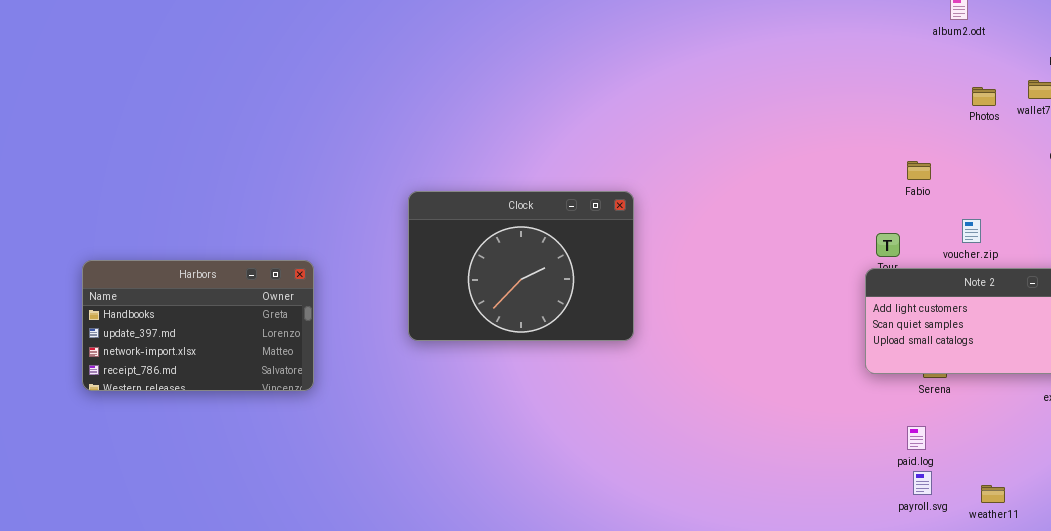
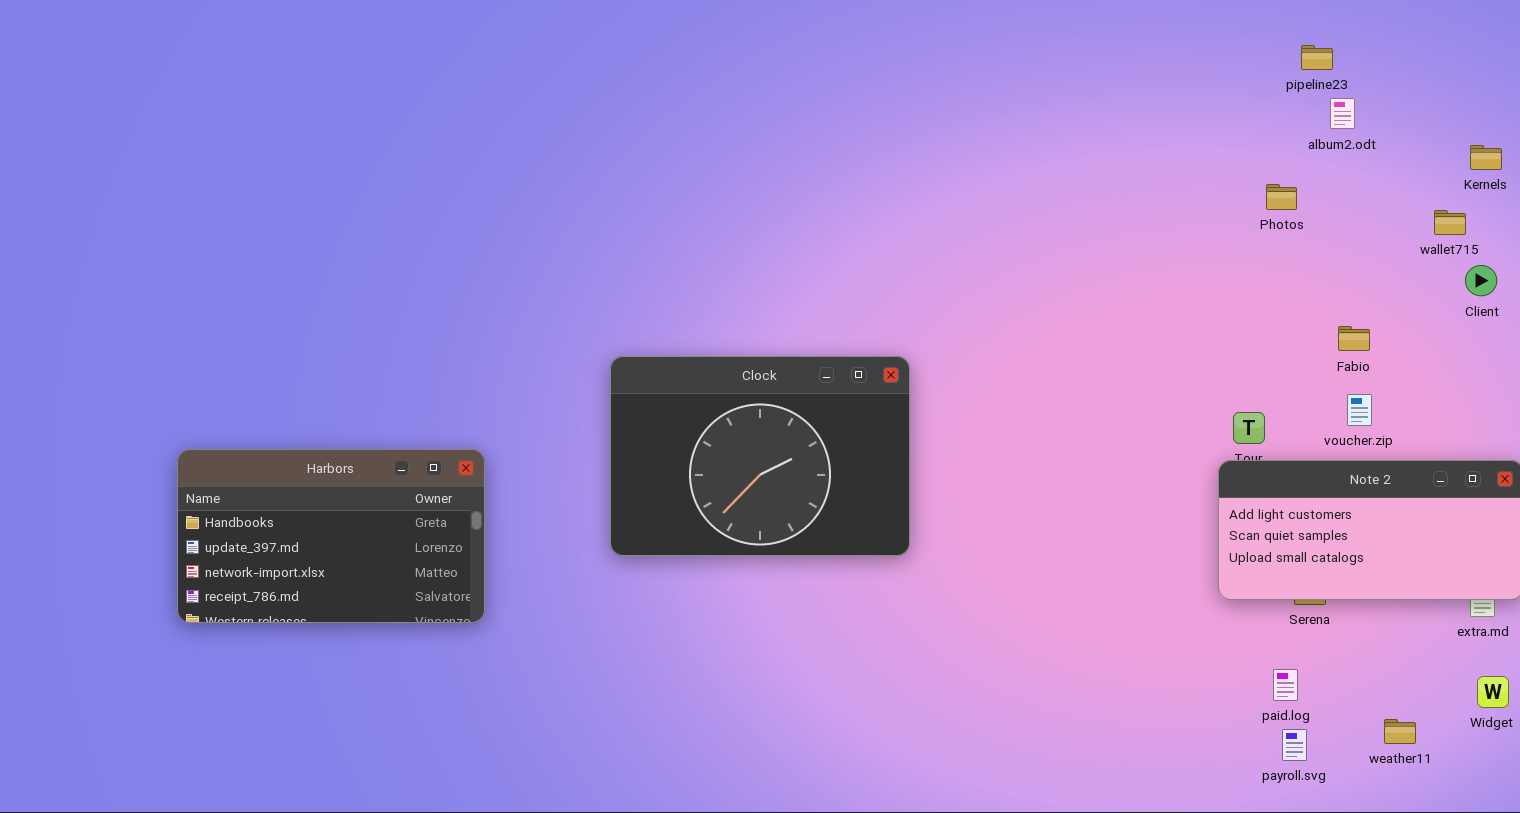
Photos: [972,87,996,106] -> [1266,184,1297,210], moved
Fabio: [907,161,931,180] -> [1338,326,1370,351], moved
weather11: [981,485,1005,503] -> [1384,719,1416,744], moved

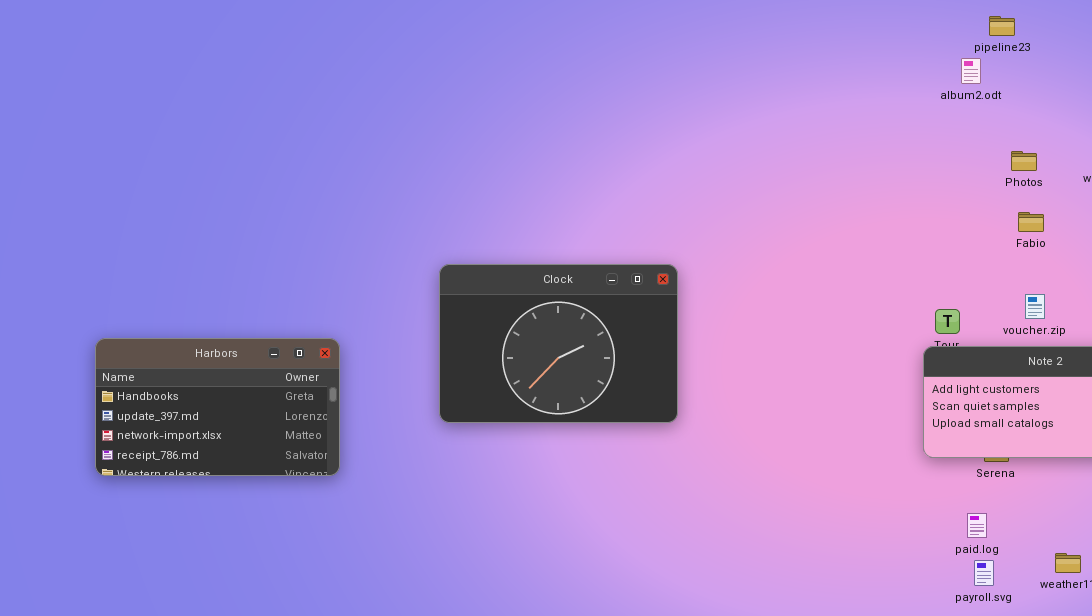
album2.odt: [1330,98,1355,129] -> [961,58,981,84], moved
Photos: [1266,184,1297,210] -> [1011,151,1037,171], moved
Fabio: [1338,326,1370,351] -> [1018,212,1044,232], moved

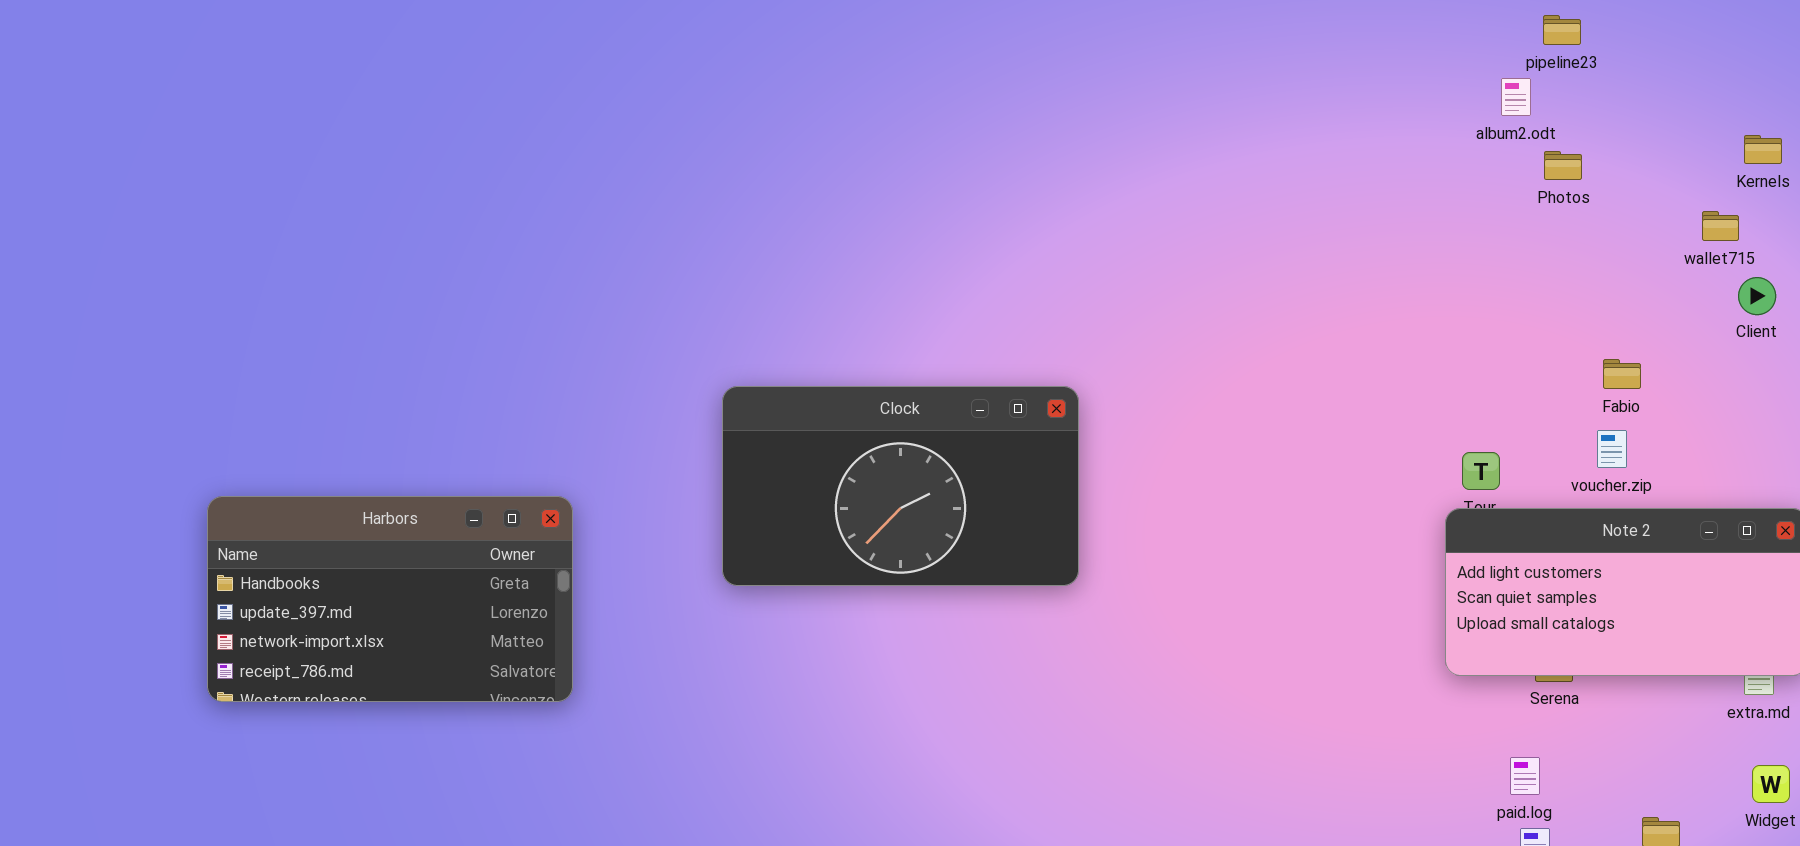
Photos: [1011,151,1037,171] -> [1544,151,1582,180], moved
Fabio: [1018,212,1044,232] -> [1603,359,1641,389], moved
Clock: [439,264,678,423] -> [722,386,1079,586], resized

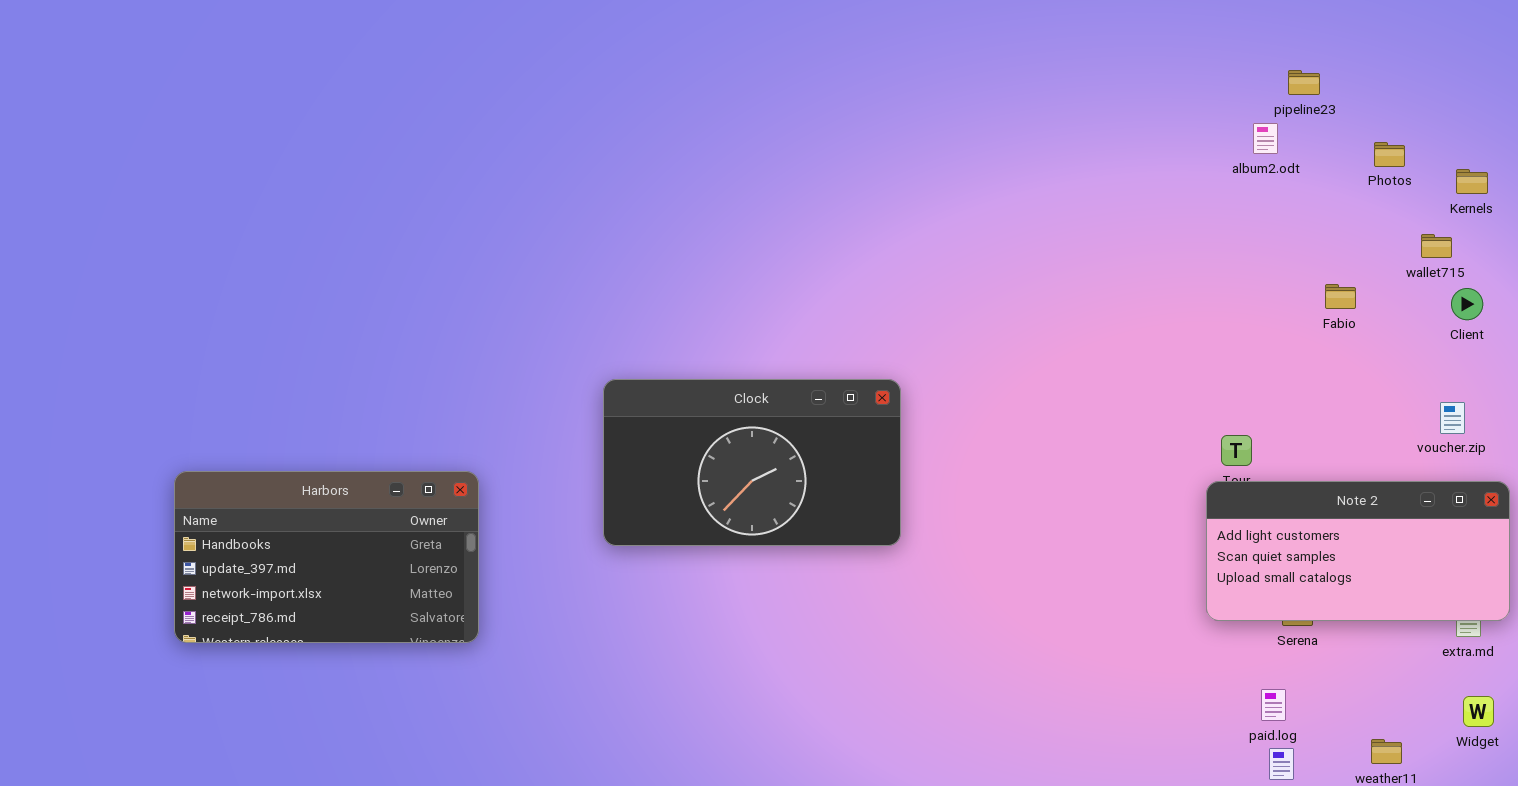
Photos: [1544,151,1582,180] -> [1374,142,1405,167], moved
Fabio: [1603,359,1641,389] -> [1325,284,1356,309], moved
voucher.zip: [1597,430,1627,468] -> [1440,402,1465,434], moved

